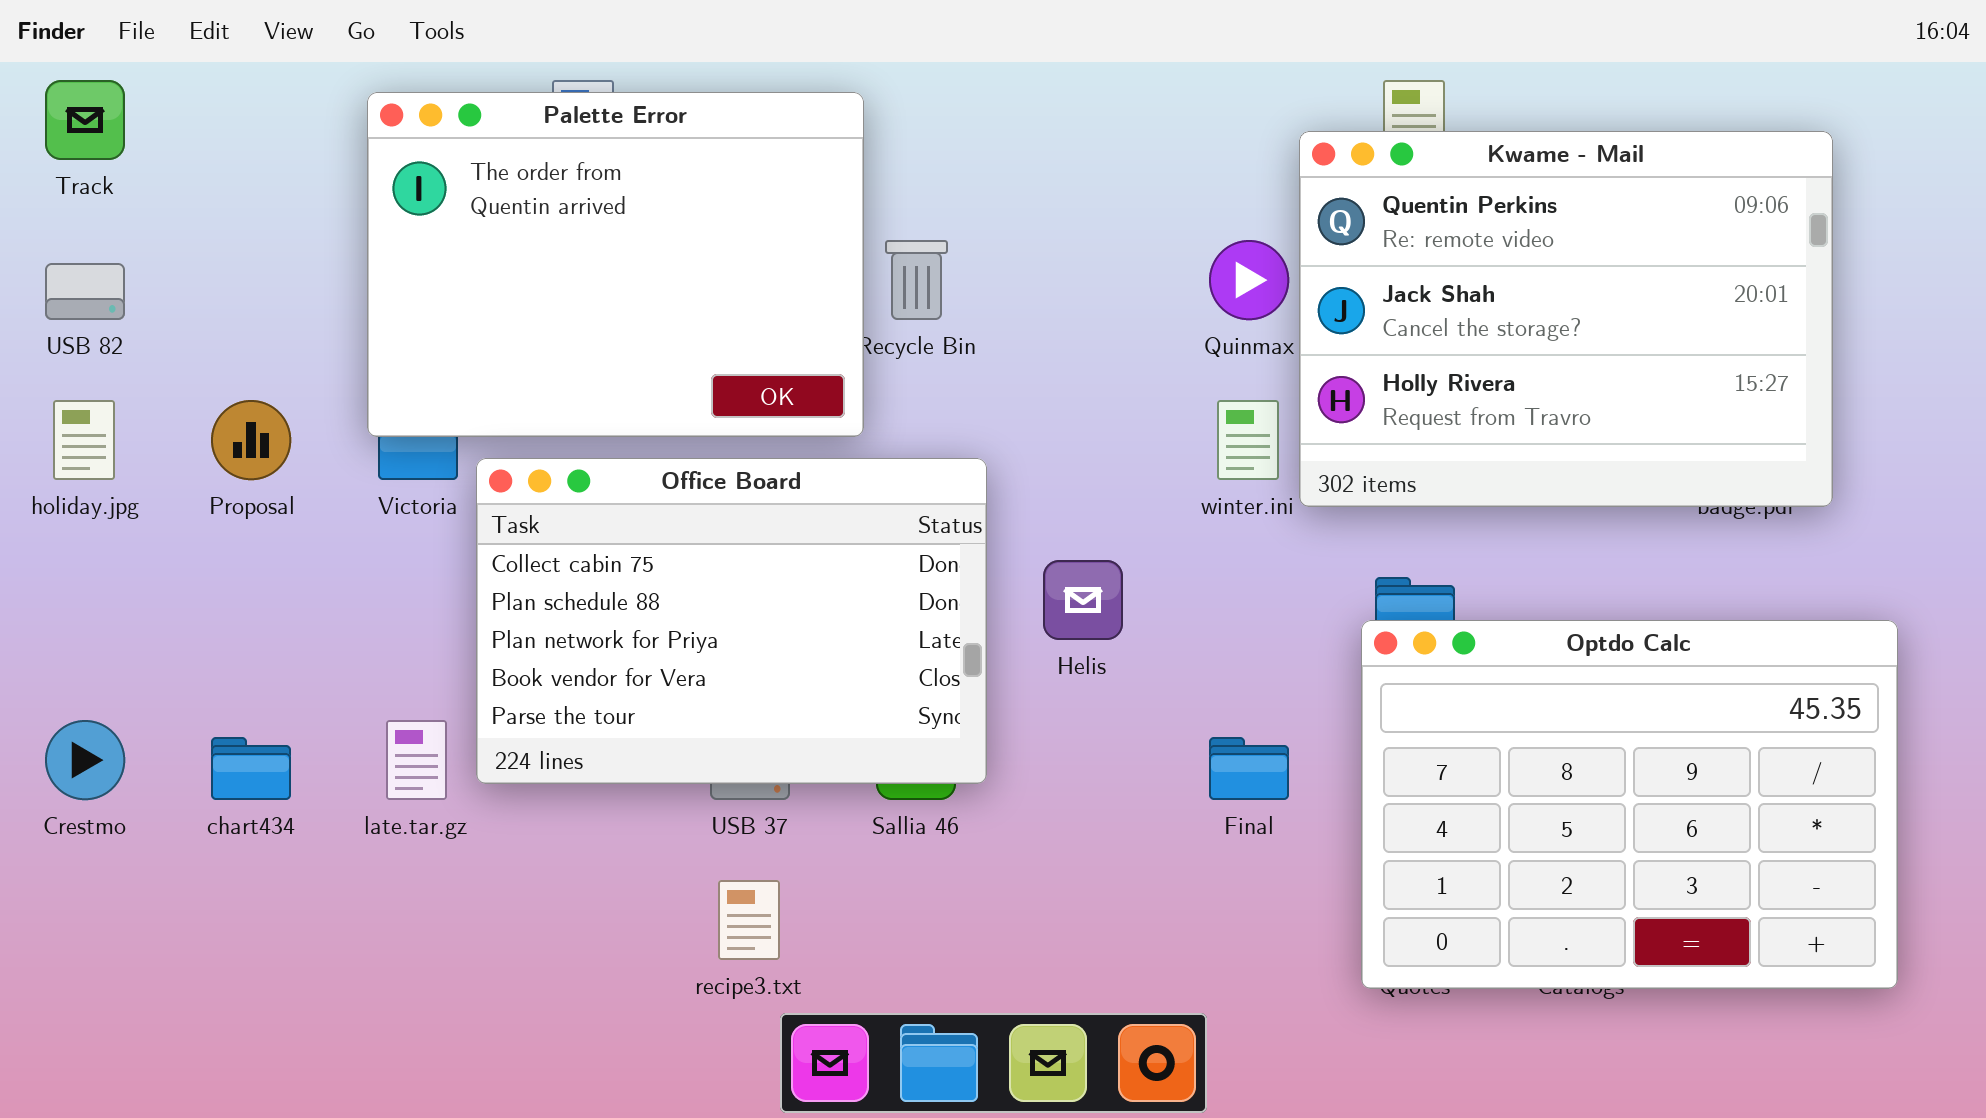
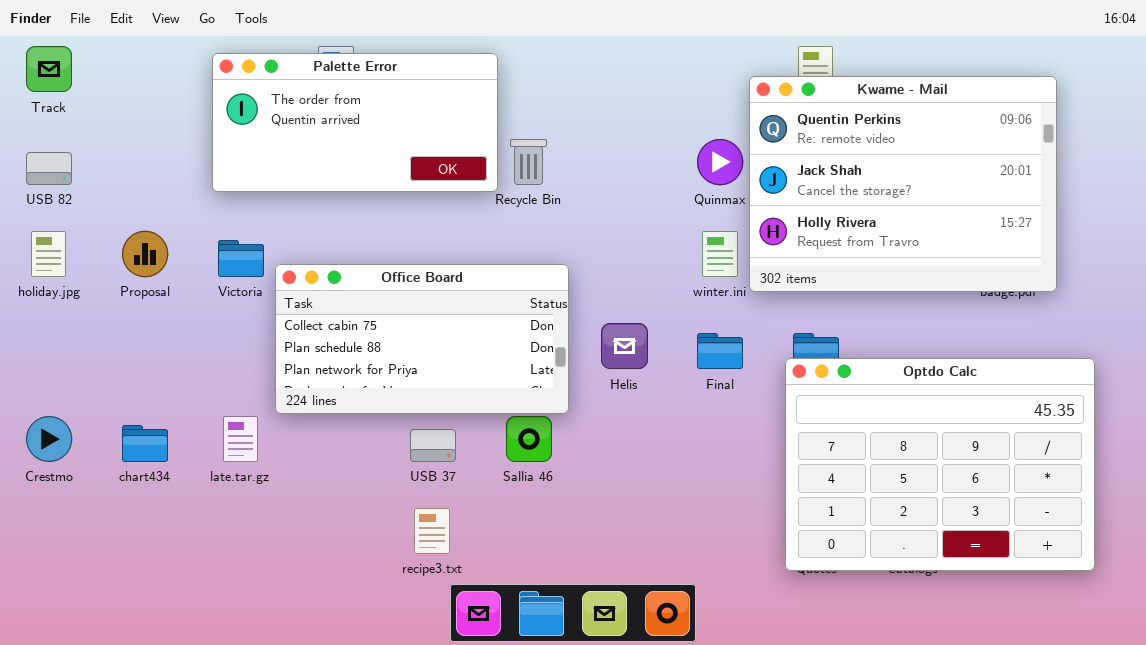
Palette Error: [367,92,864,437] -> [212,53,498,192], resized
Office Board: [476,458,987,784] -> [275,264,569,414], resized
Final: [1209,737,1289,800] -> [697,333,743,369], moved

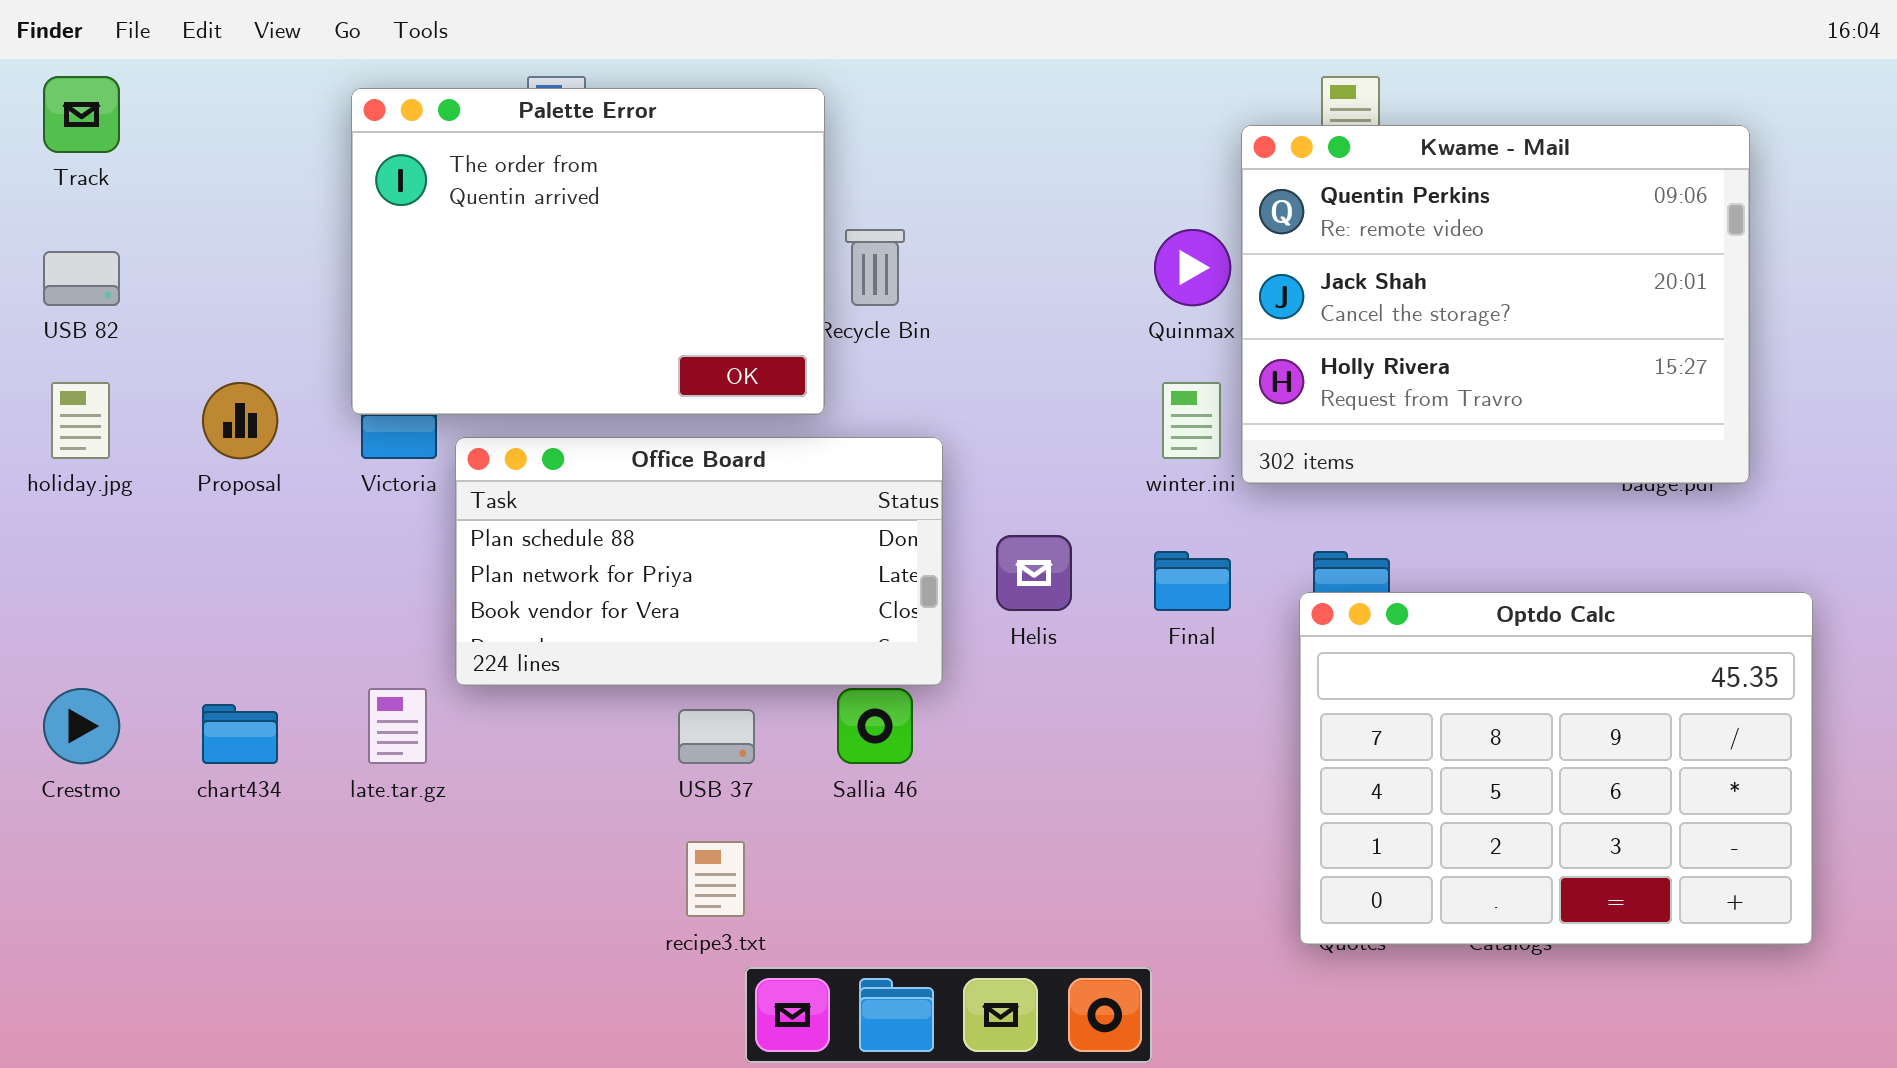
Palette Error: [212,53,498,192] -> [351,88,825,415], resized
Office Board: [275,264,569,414] -> [455,437,943,686], scrolled down 1 row

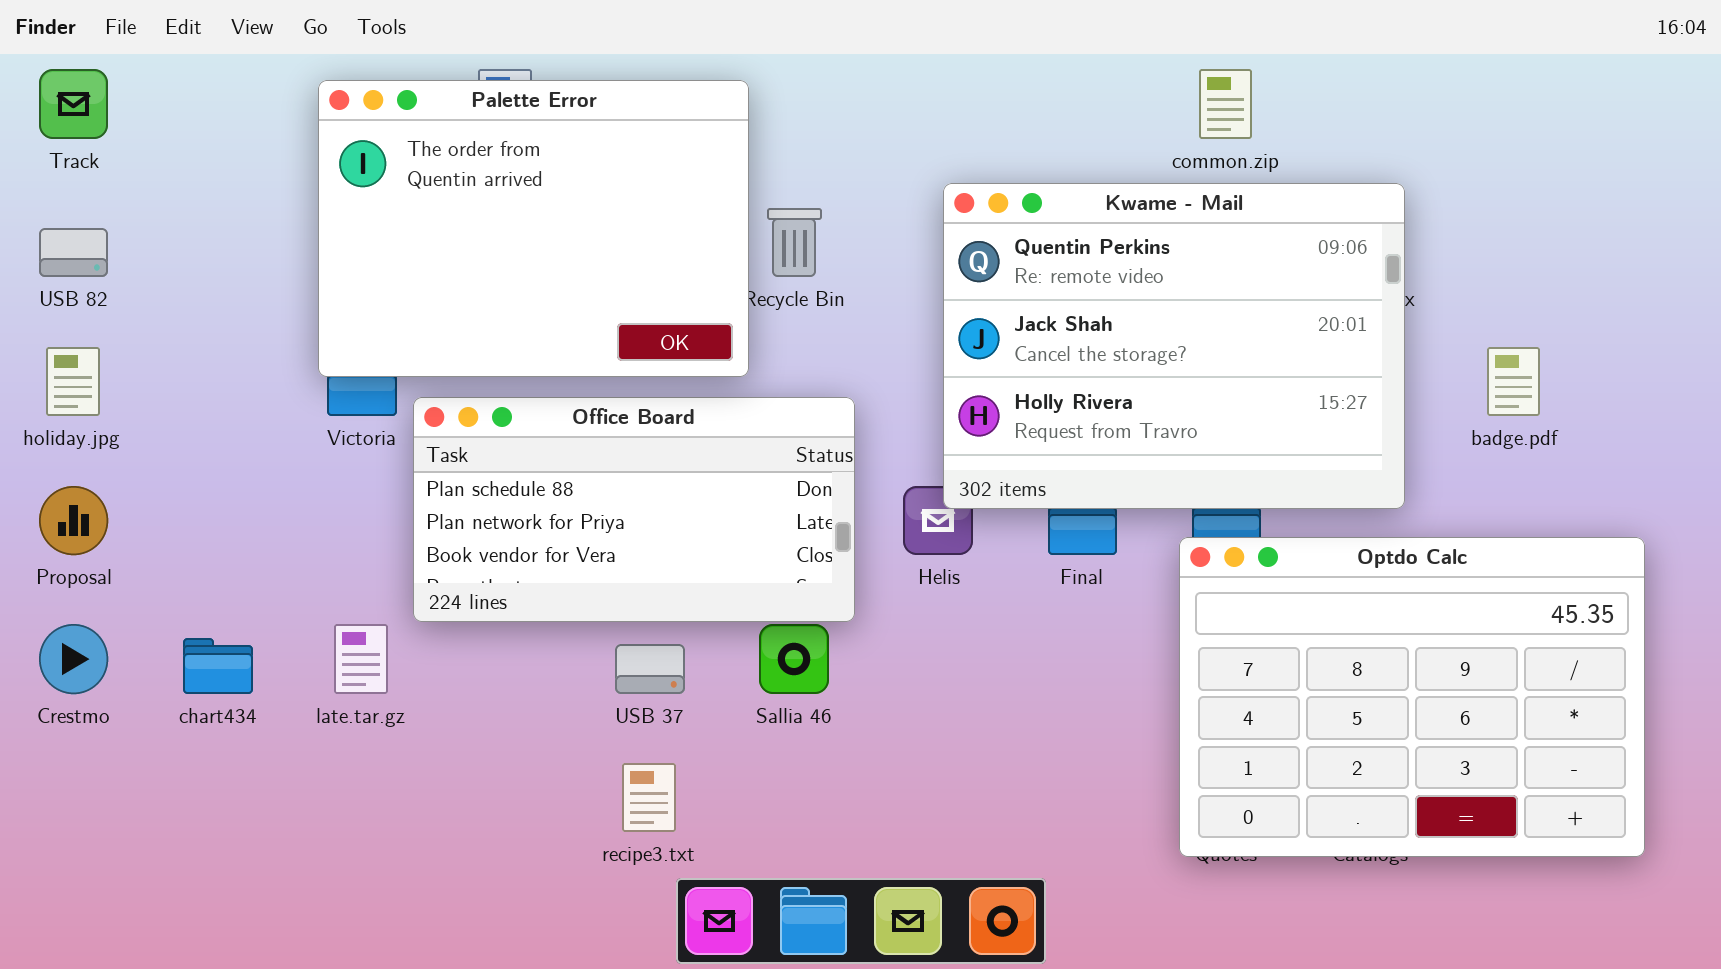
Kwame - Mail: [1241,125,1750,484] -> [943,183,1405,509], moved
Proposal: [202,382,278,459] -> [39,486,108,555], moved

